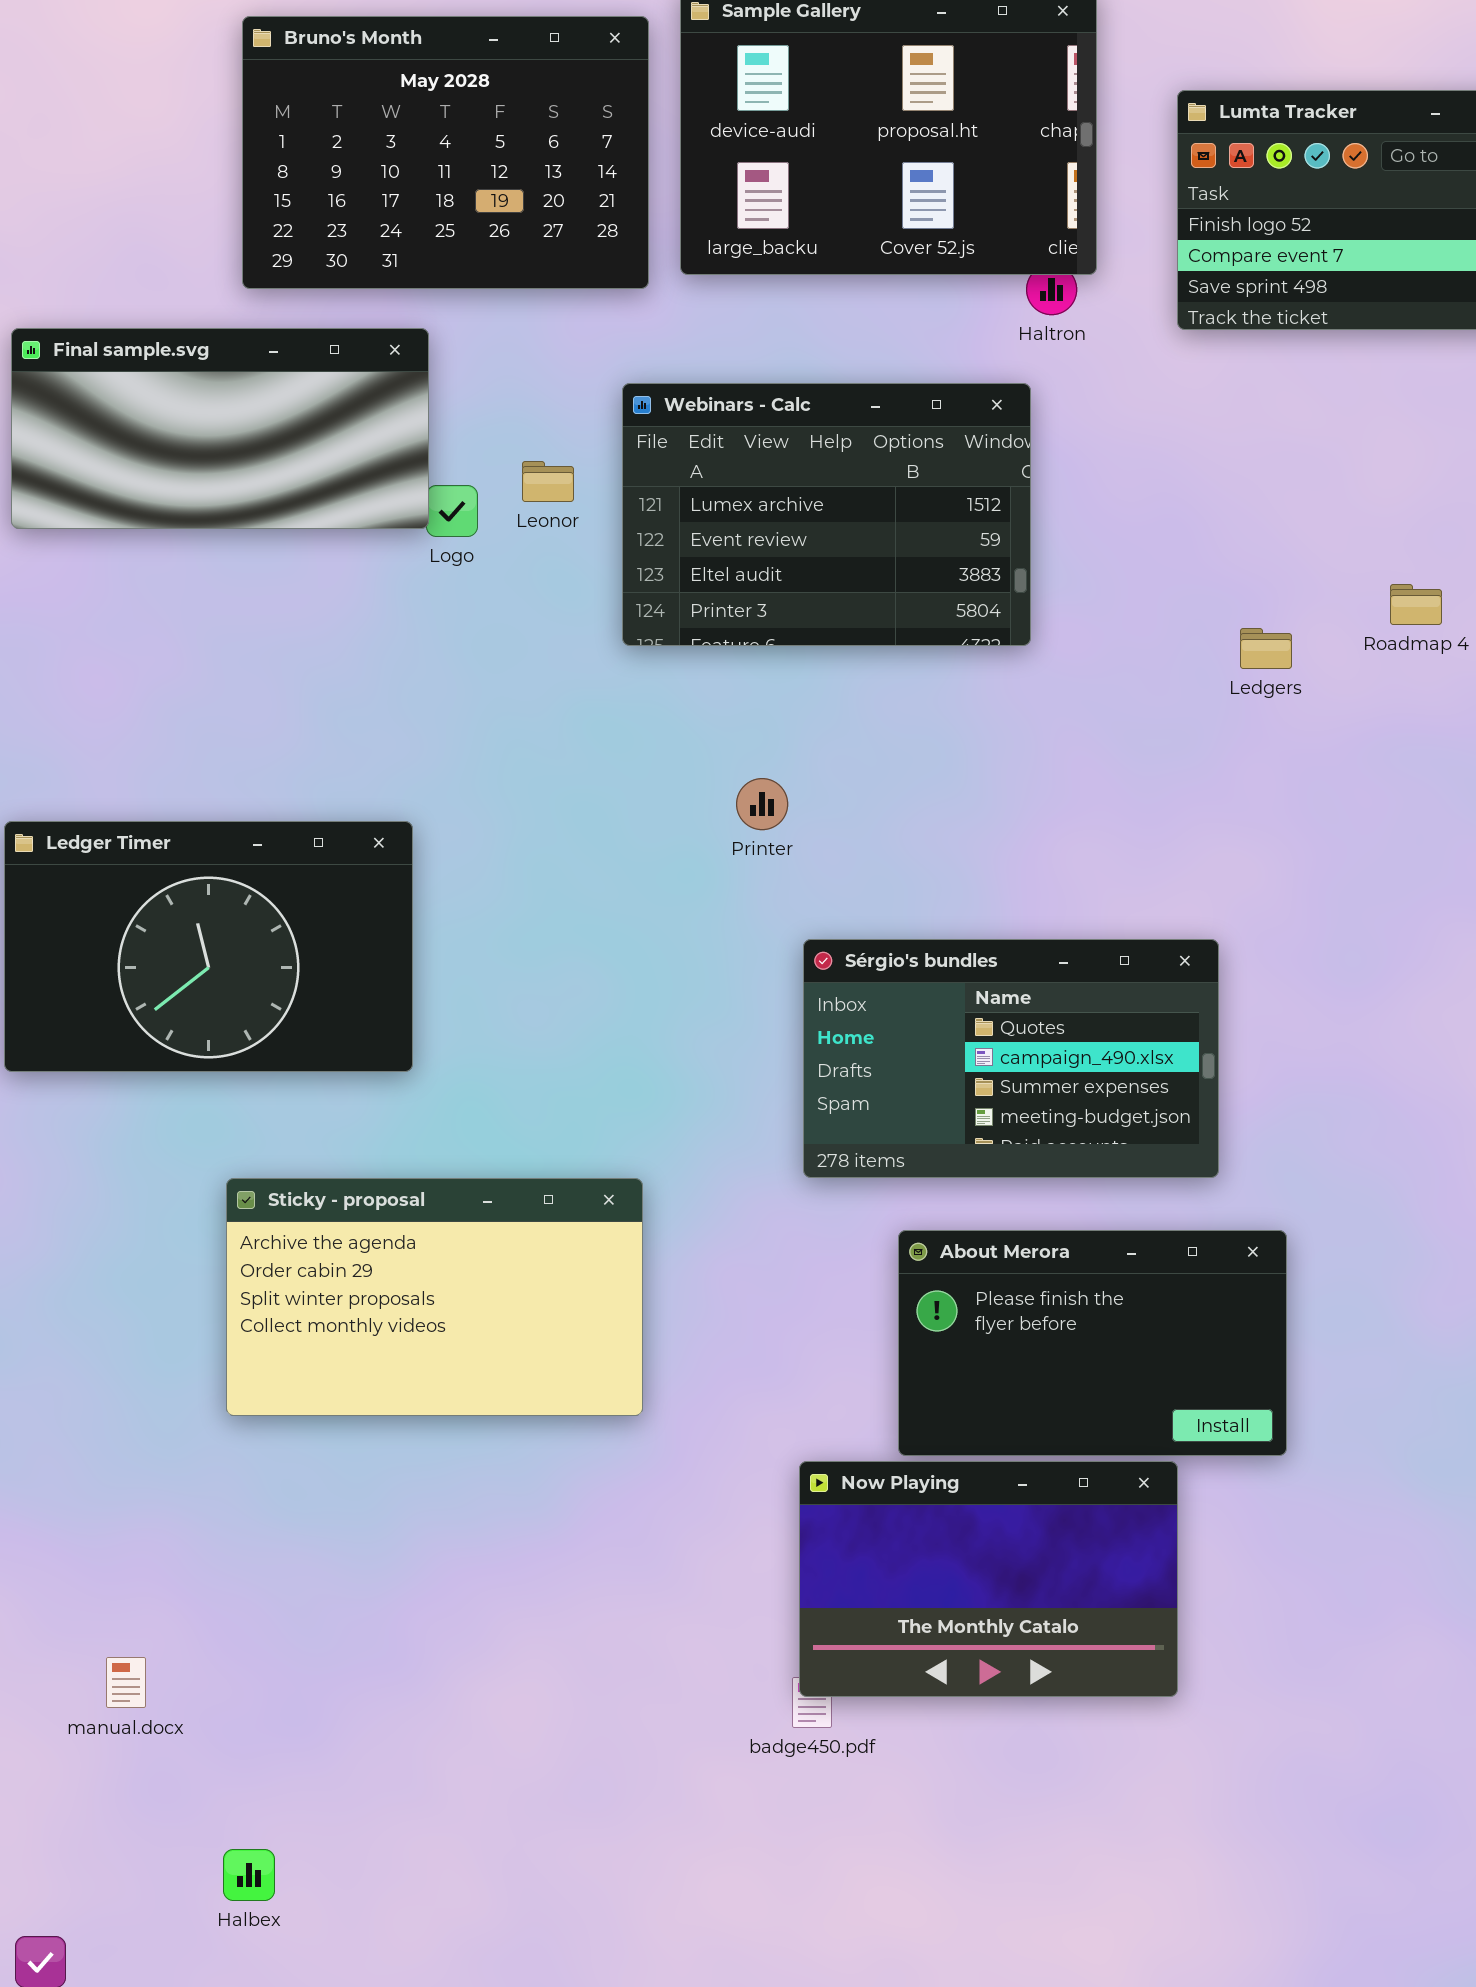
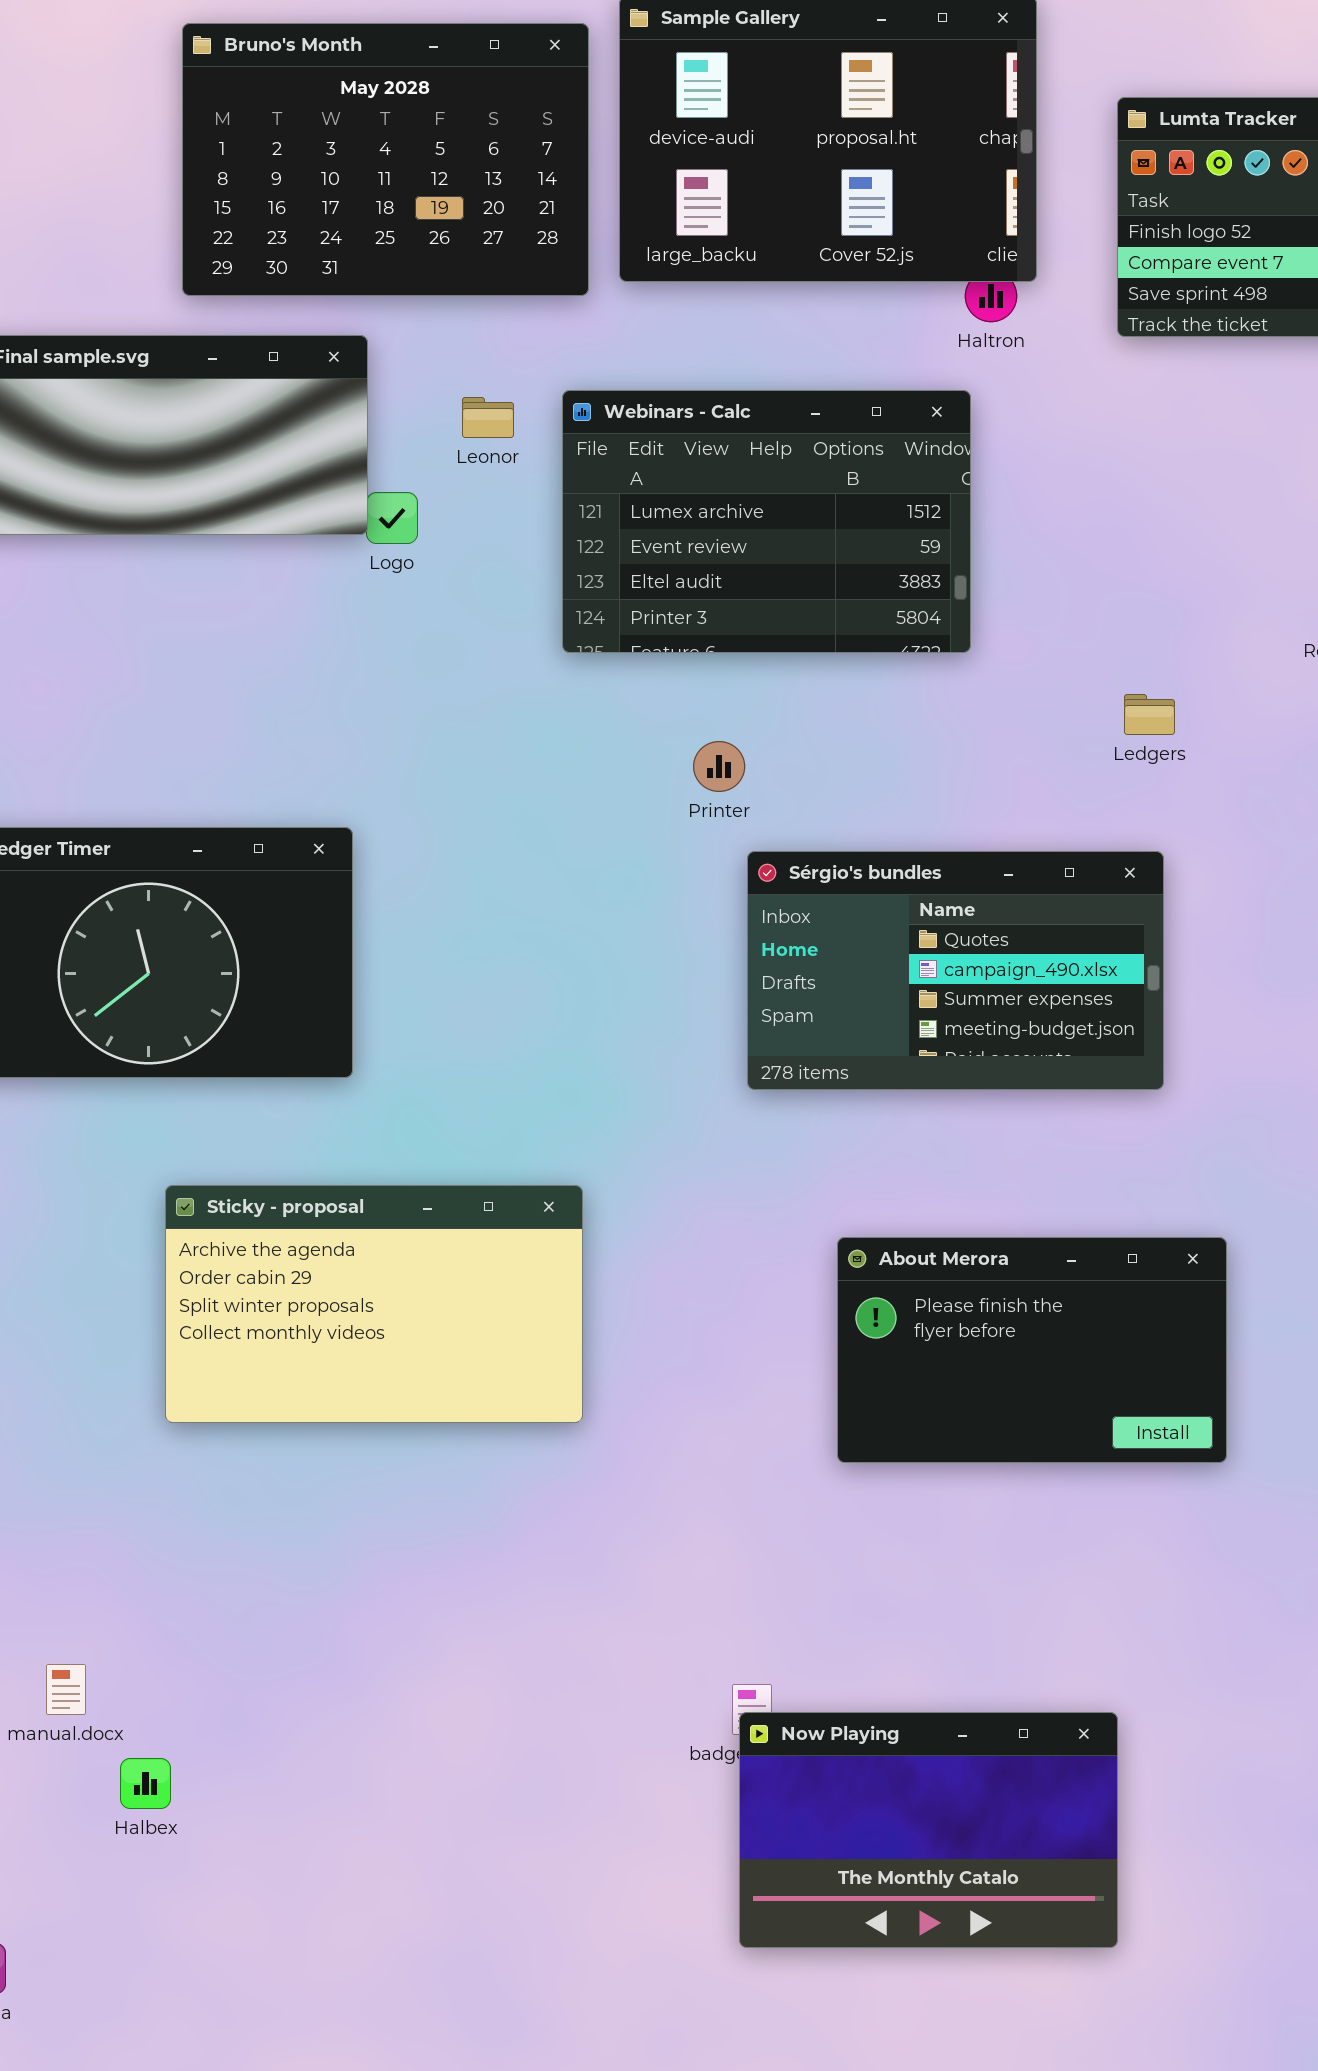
Leonor: [522,461,574,502] -> [462,397,514,438], moved
Ledgers: [1240,628,1292,669] -> [1124,694,1175,735], moved
Printer: [736,778,788,830] -> [693,741,745,792], moved
Sérgio's bundles: [803,939,1219,1178] -> [747,851,1164,1090], moved
Now Playing: [799,1461,1178,1697] -> [739,1712,1118,1948], moved
Halbex: [223,1849,275,1901] -> [120,1758,171,1809], moved

